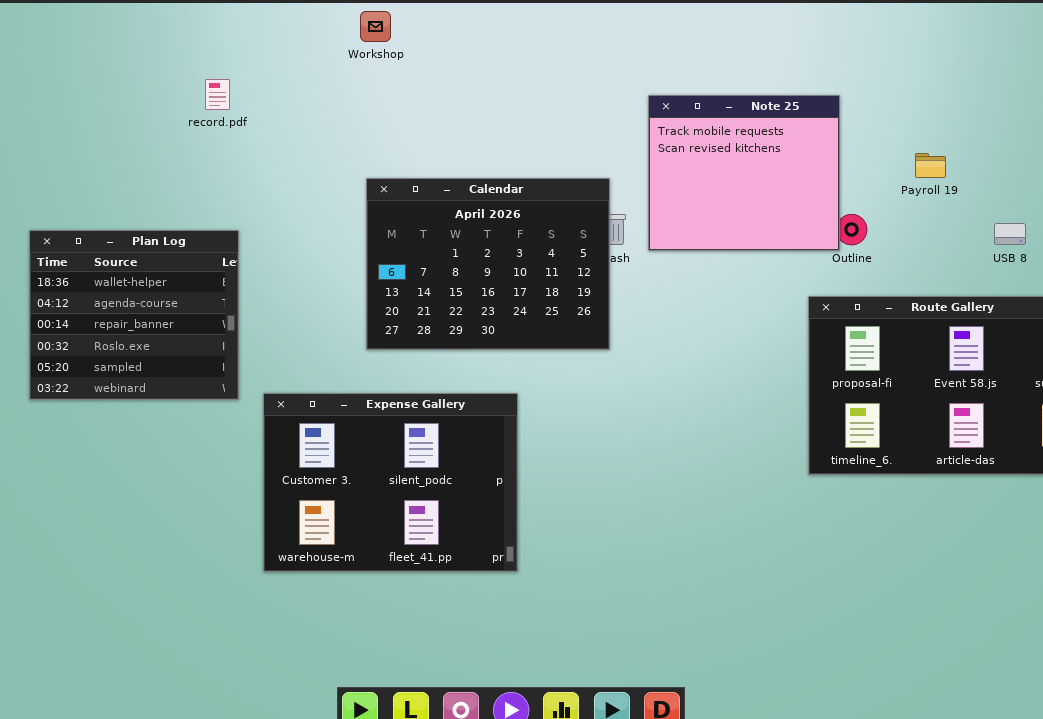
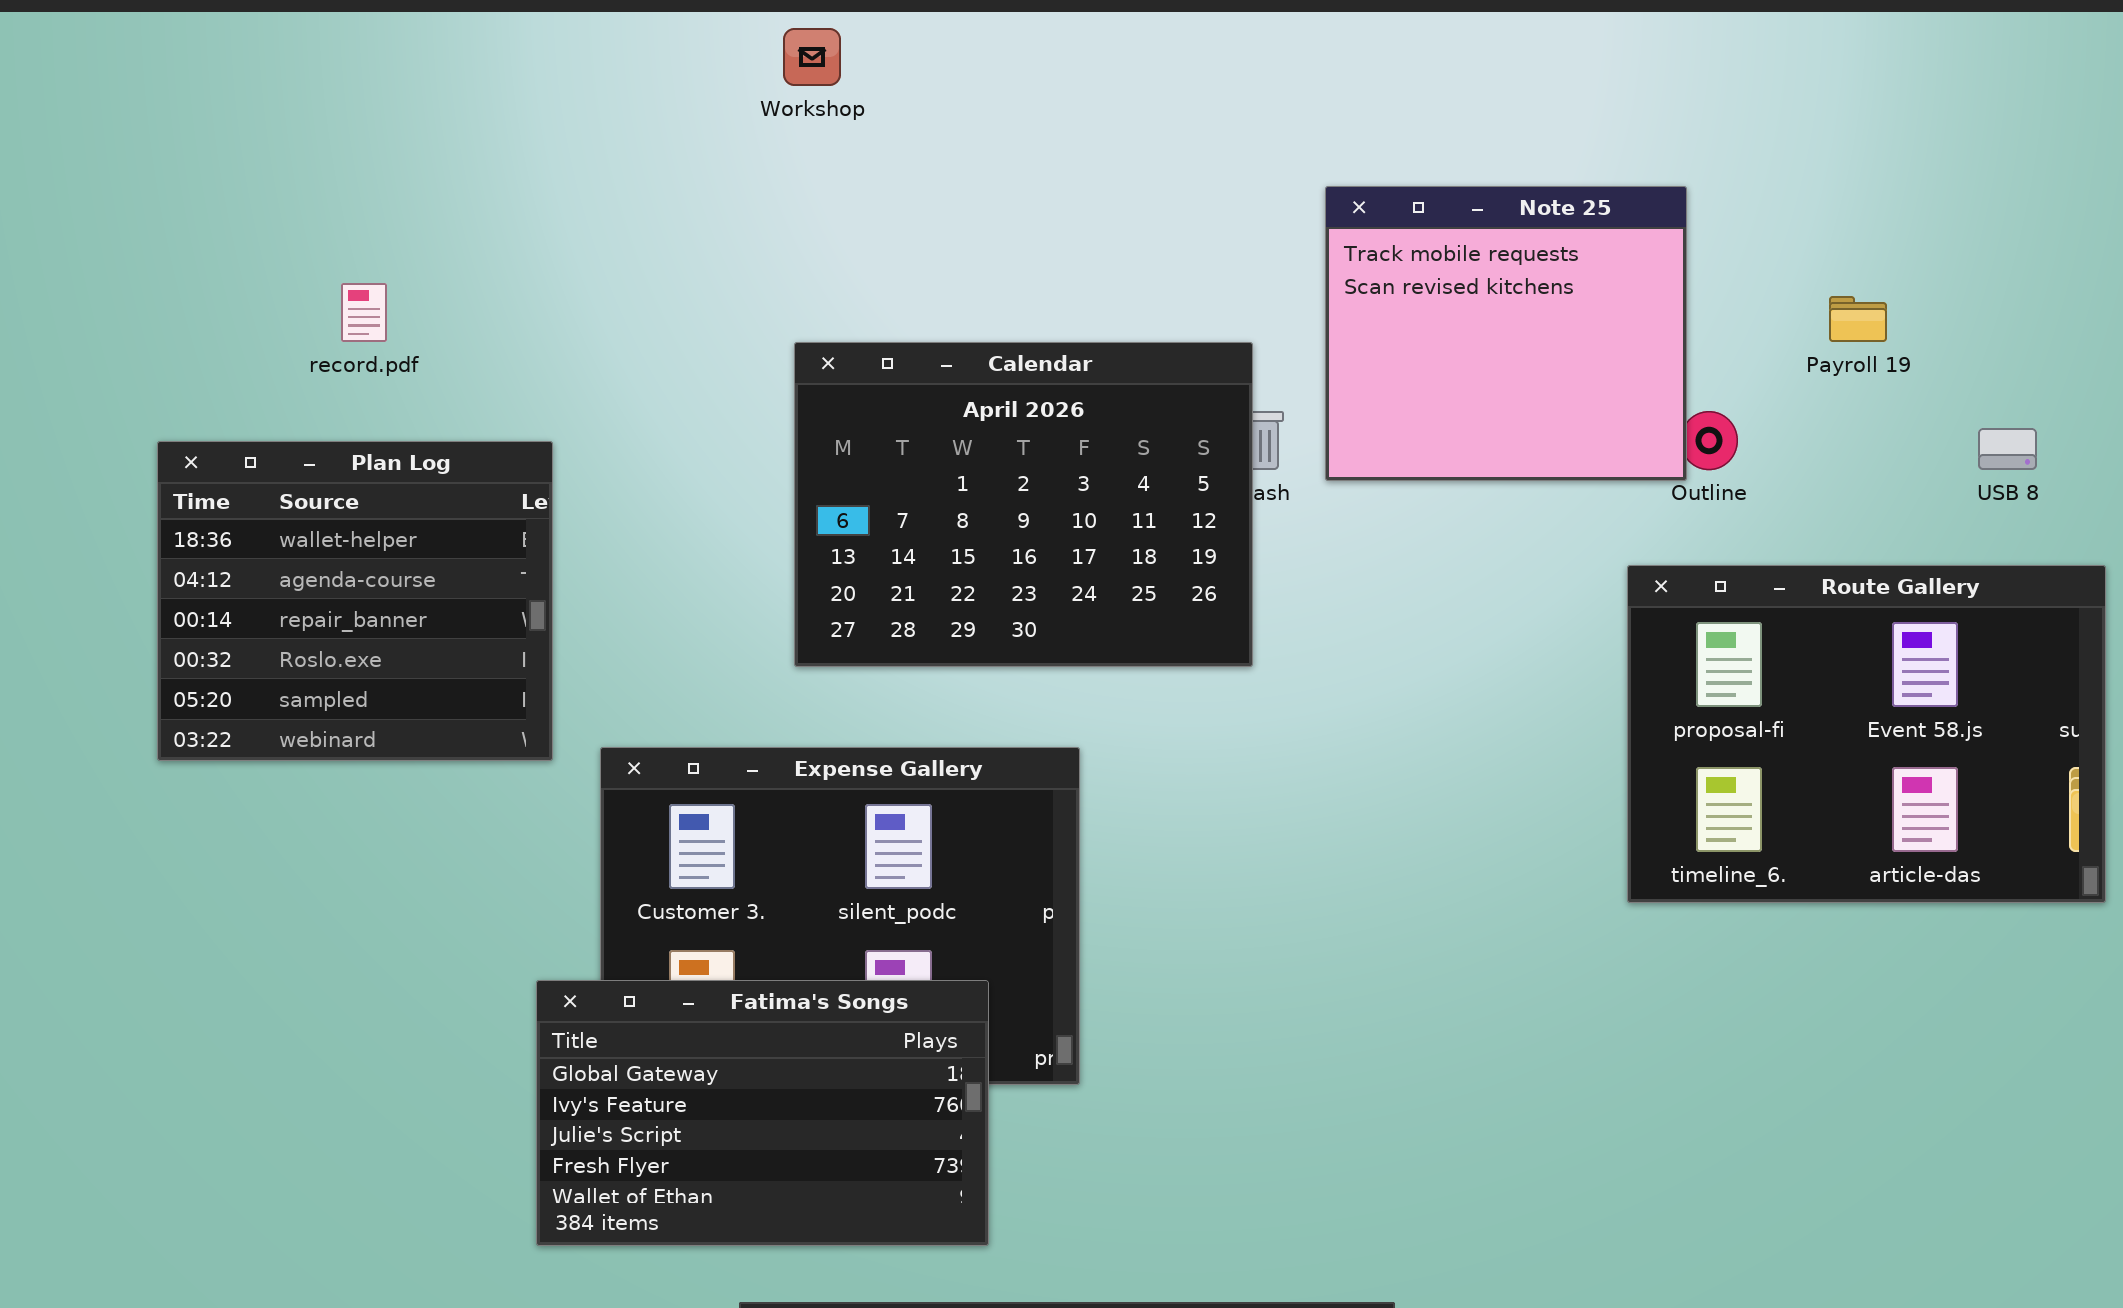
record.pdf: [205,79,230,110] -> [341,283,387,342], moved
Fatima's Songs: none -> [536,980,989,1246], opened

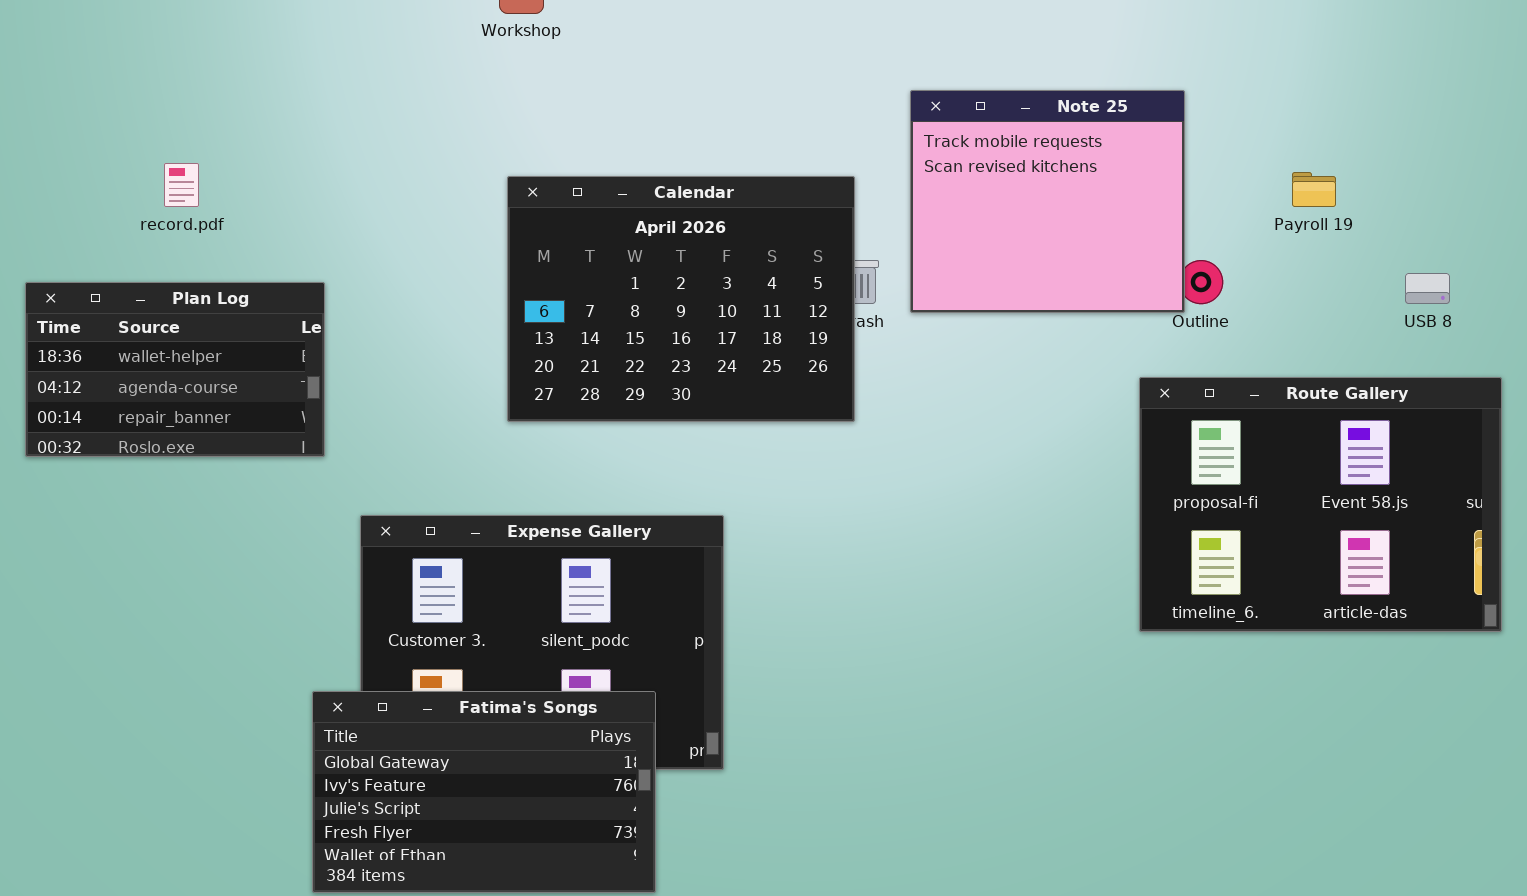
Calendar: [794,342,1253,667] -> [507,176,855,422], moved
Plan Log: [157,441,553,761] -> [25,282,325,457], resized

